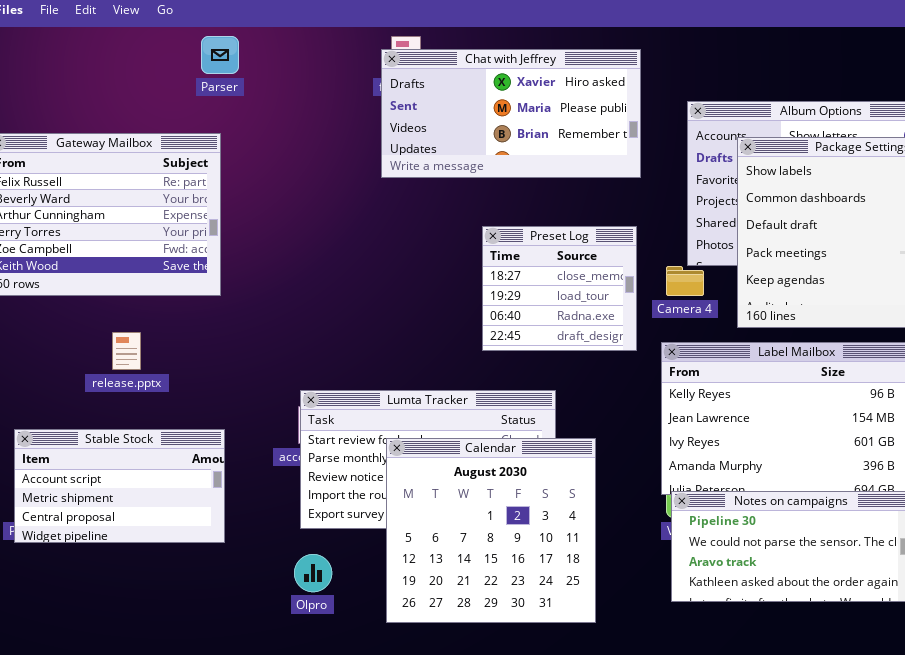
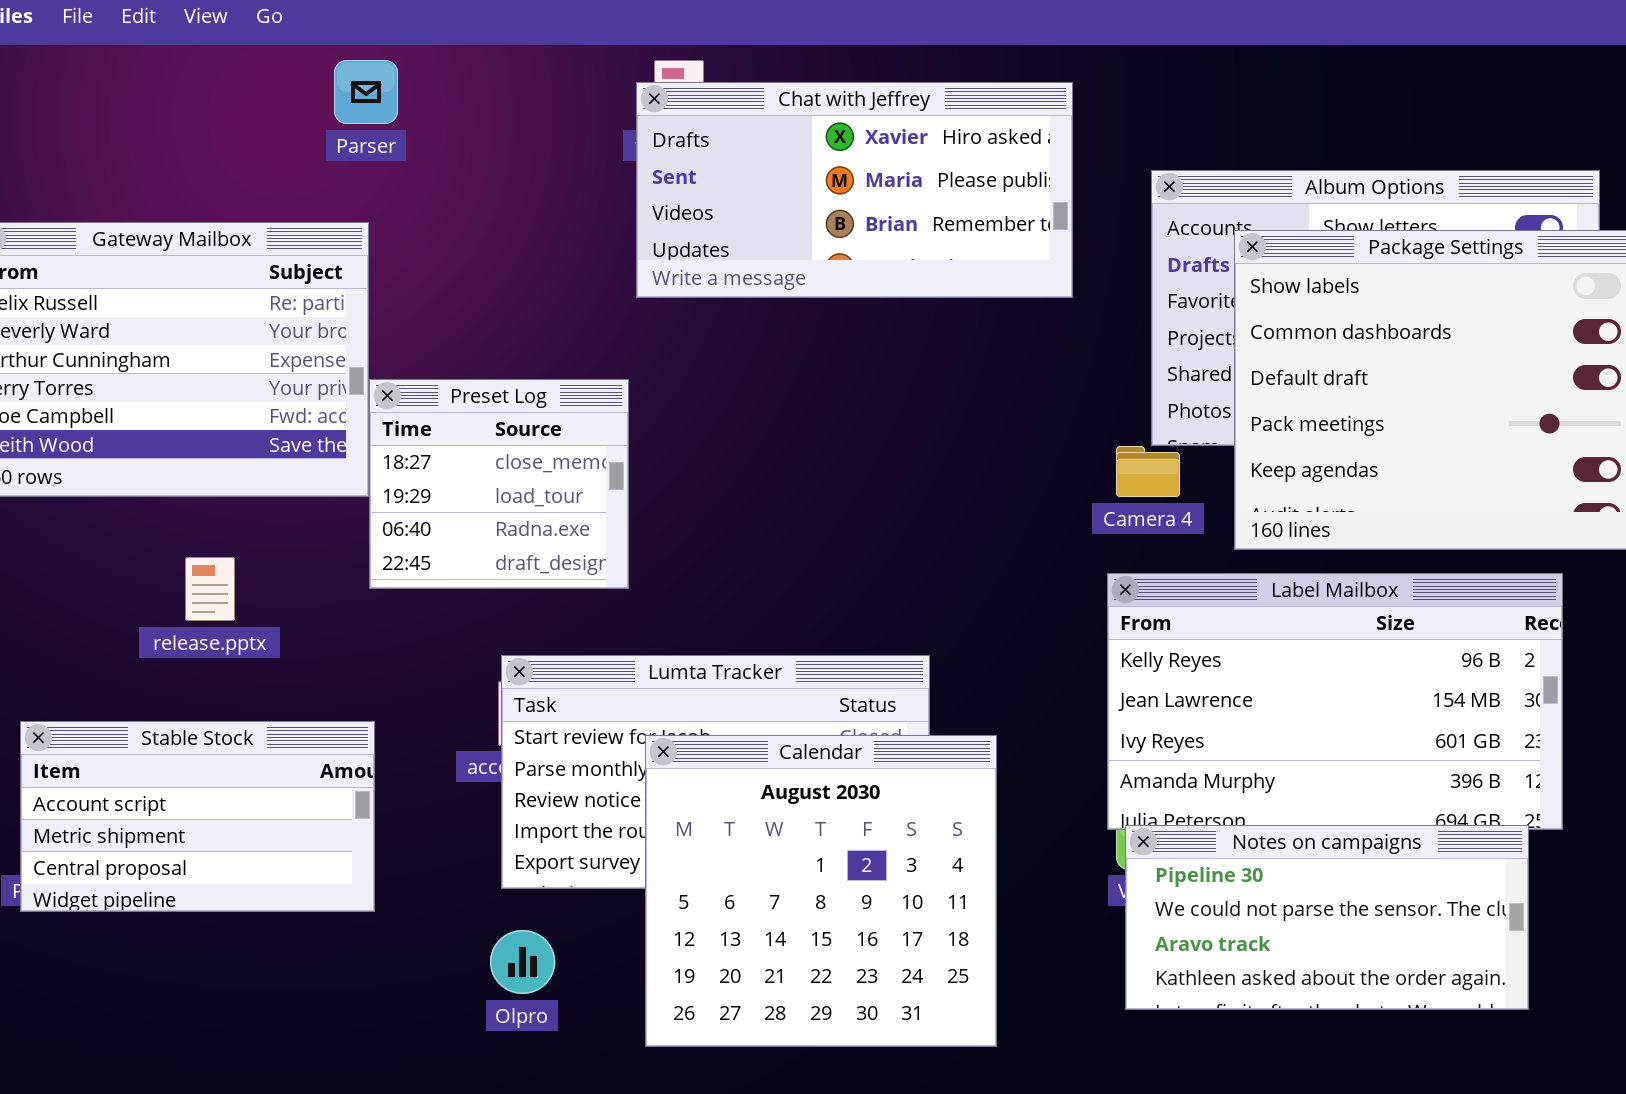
Preset Log: [482,226,637,351] -> [369,379,629,589], moved

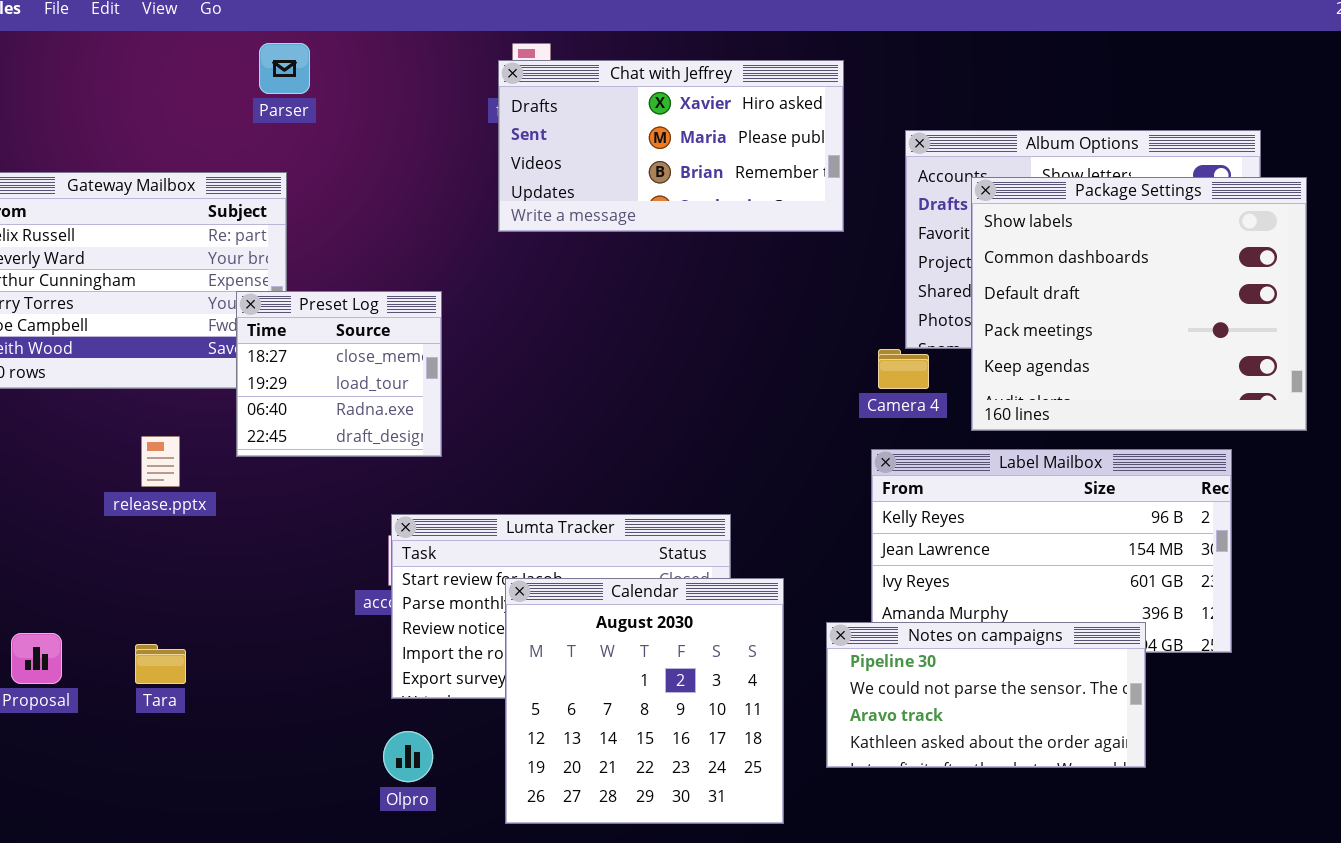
Preset Log: [369,379,629,589] -> [236,291,442,457], moved
Stable Stock: [20,721,375,912] -> none, closed
Notes on campaigns: [1125,825,1529,1010] -> [826,622,1146,768], moved

